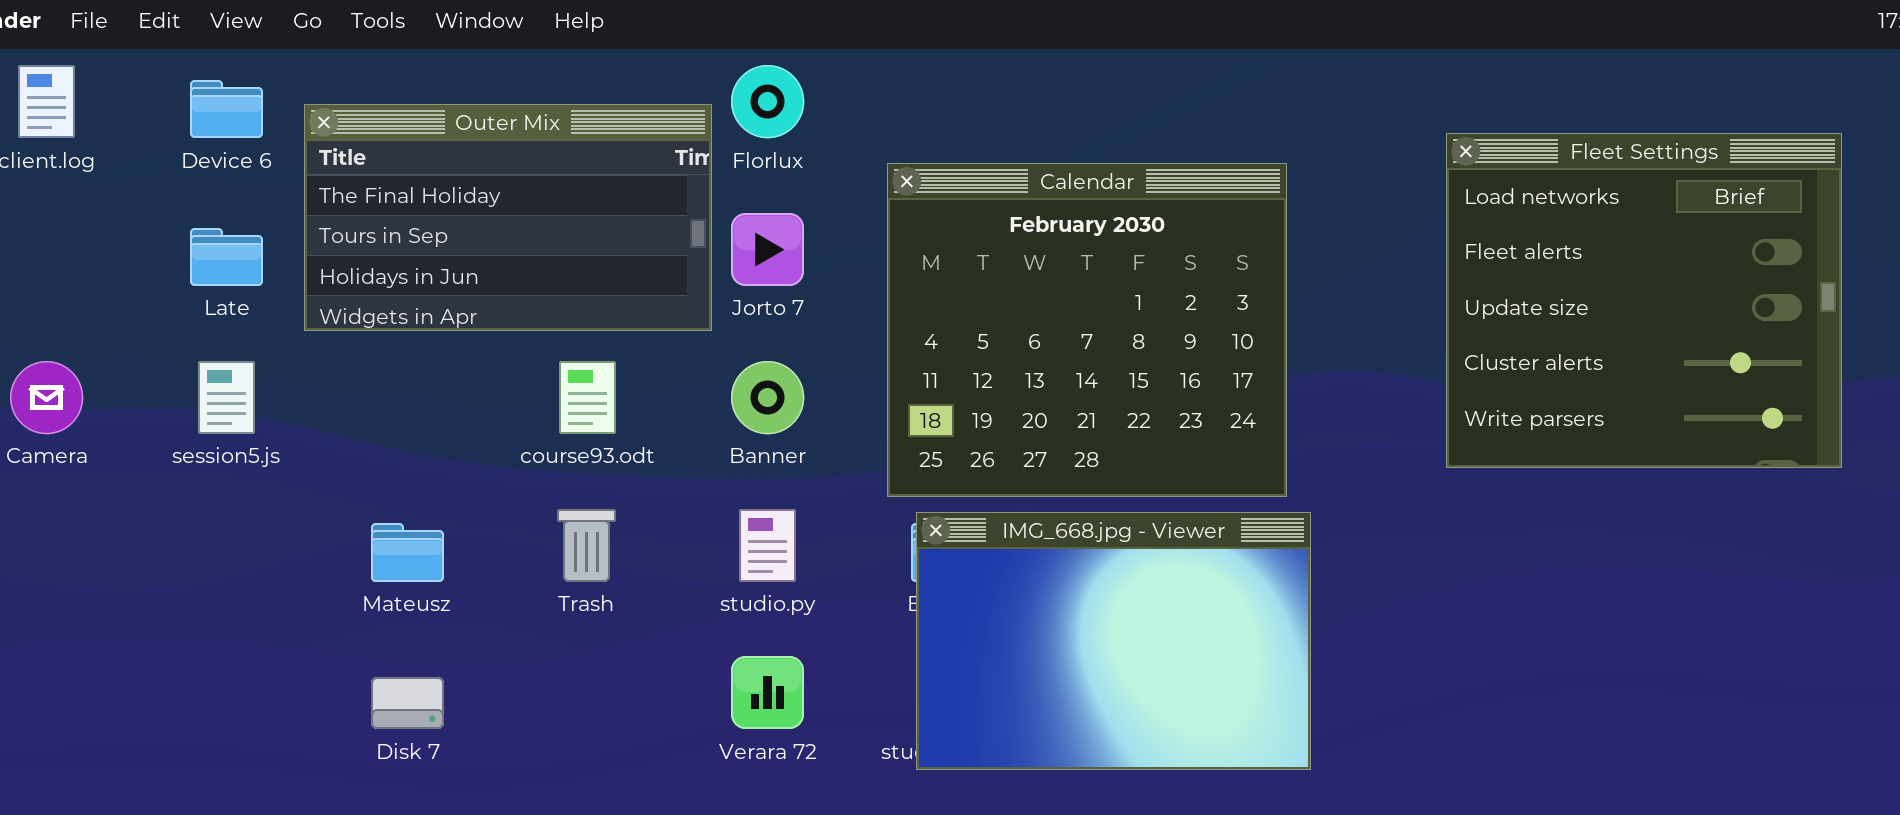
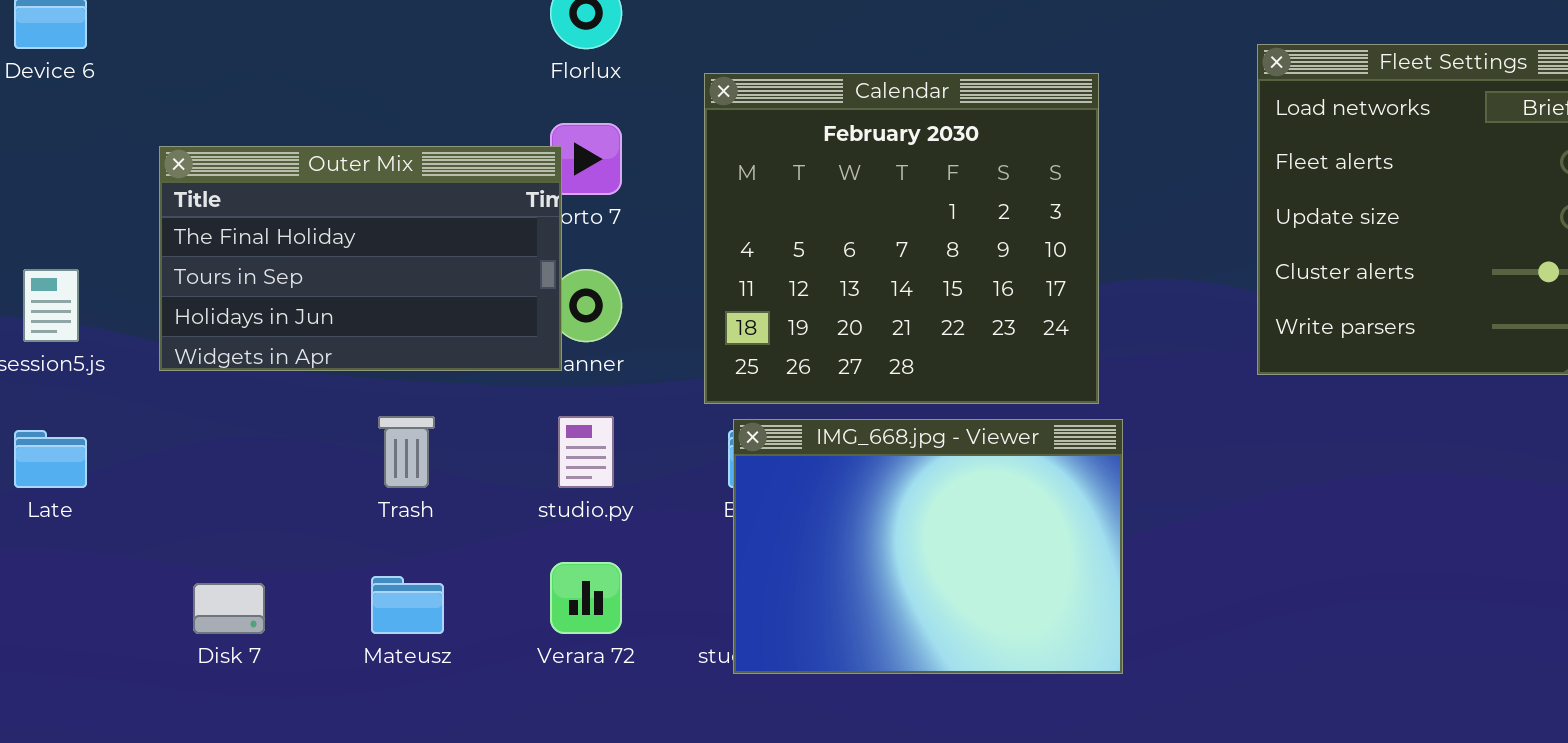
Outer Mix: [304,104,712,331] -> [159,146,562,371], moved
Late: [190,228,263,286] -> [14,430,87,488], moved
Mateusz: [371,523,444,582] -> [371,576,444,634], moved

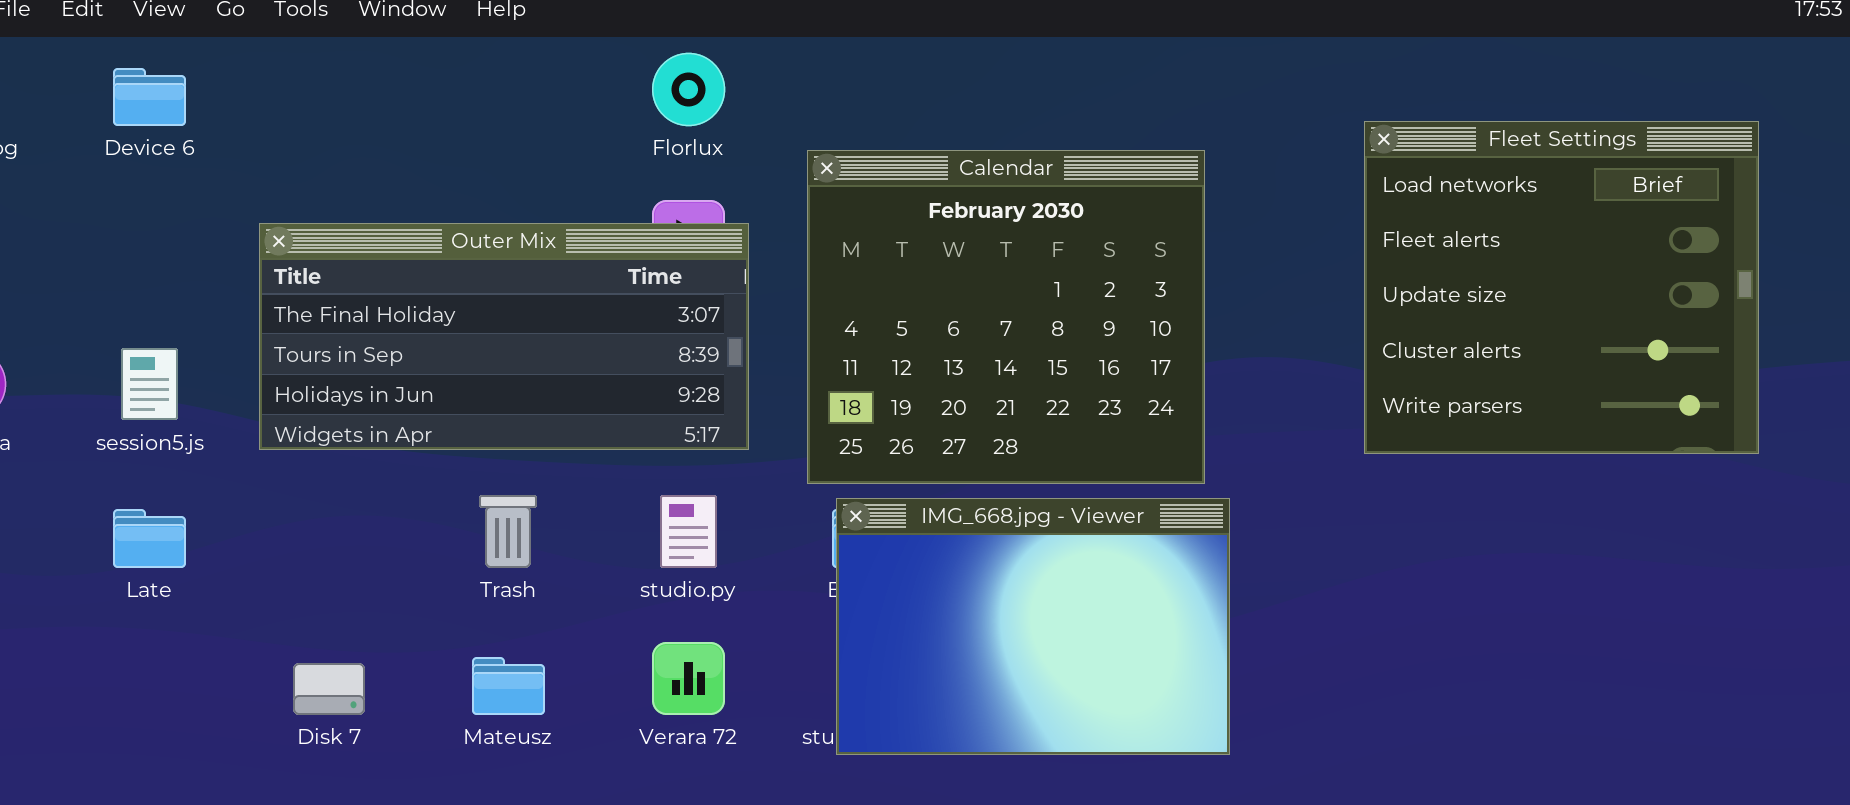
Outer Mix: [159,146,562,371] -> [259,223,749,450], resized

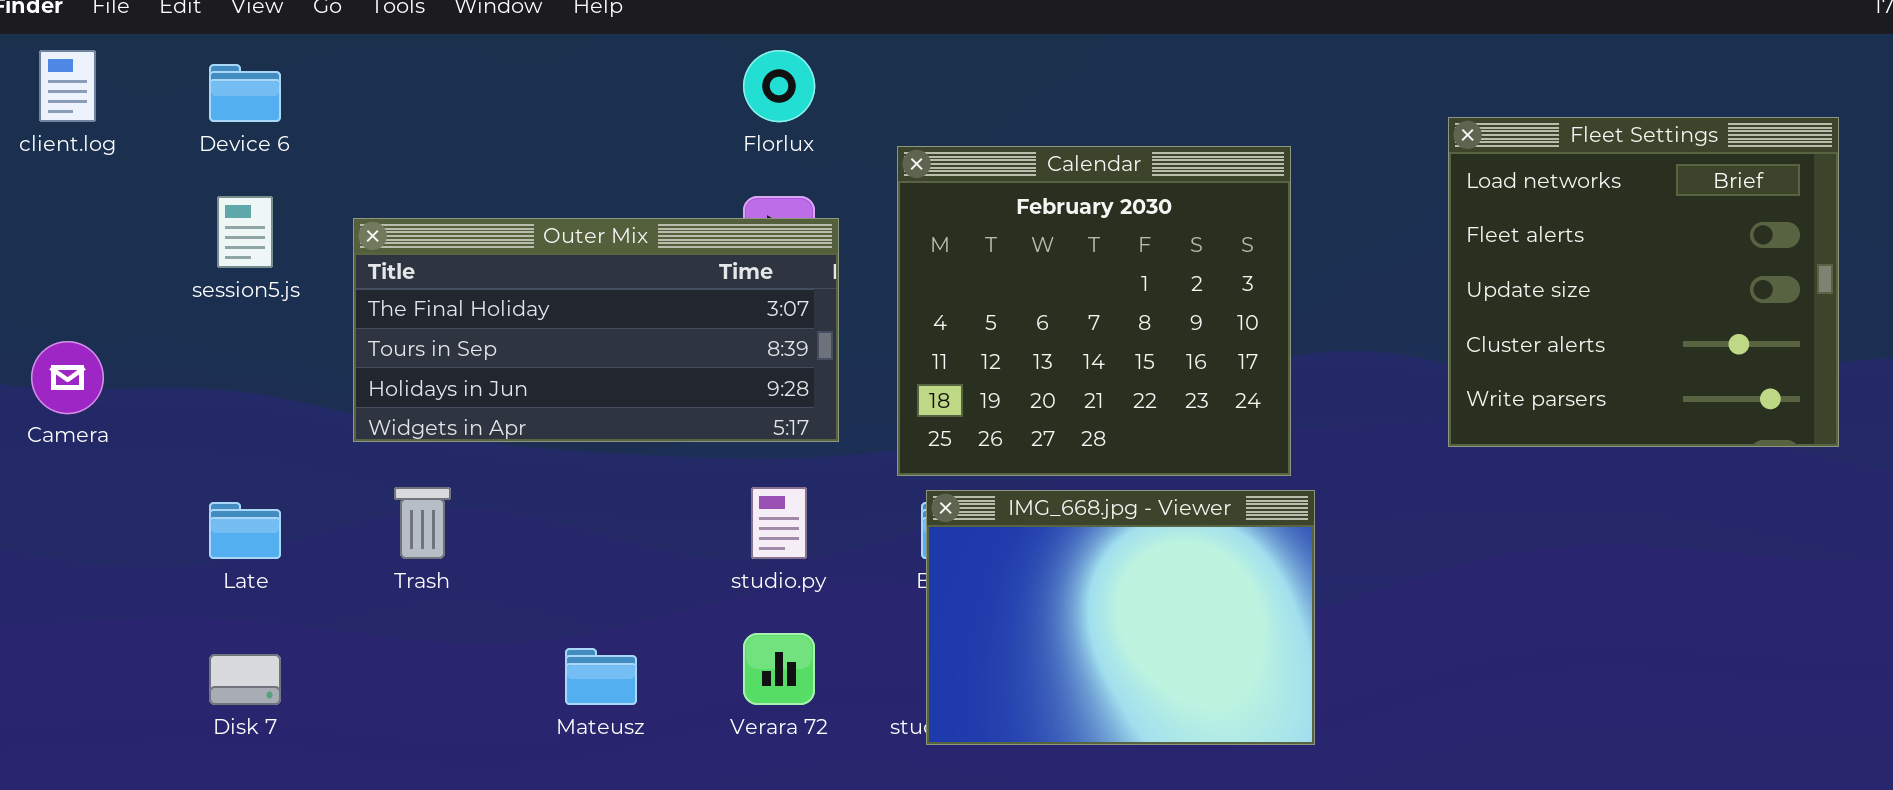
session5.js: [121,348,178,420] -> [217,196,273,268], moved
Trash: [479,495,537,568] -> [394,487,451,559], moved
Disk 7: [293,663,365,715] -> [209,654,281,705], moved

